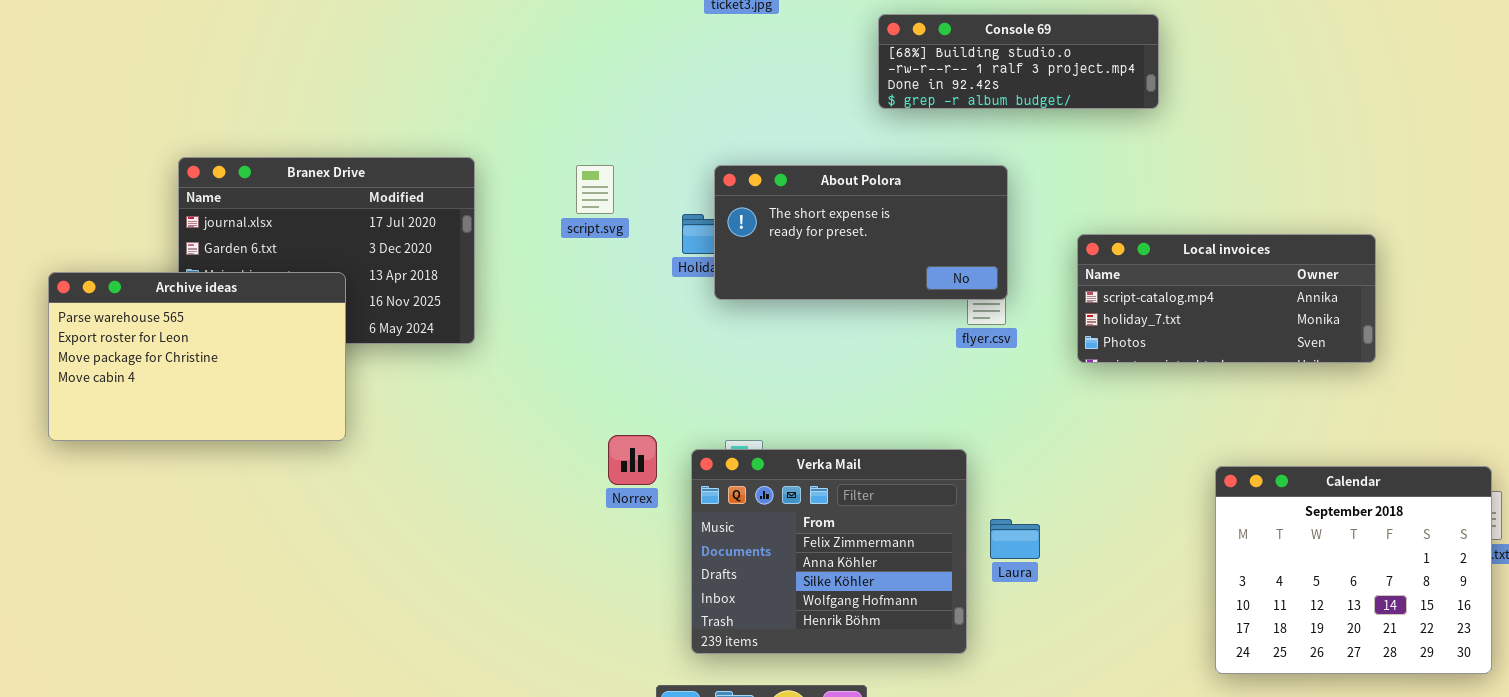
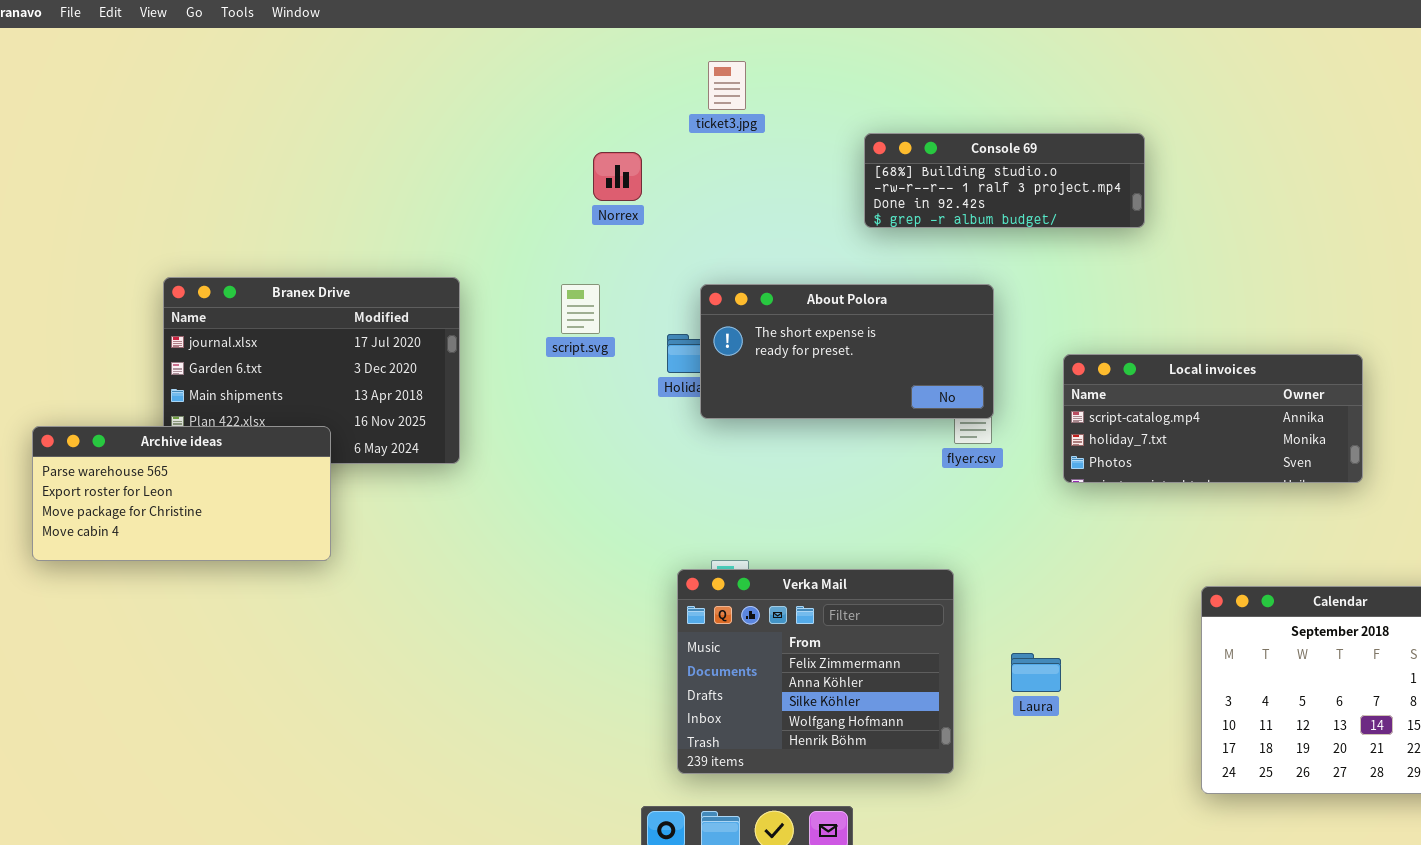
Archive ideas: [48,272,346,441] -> [32,426,331,561], resized
Norrex: [608,435,657,485] -> [593,152,642,201], moved
Laura: [990,519,1040,559] -> [1011,653,1061,692], moved

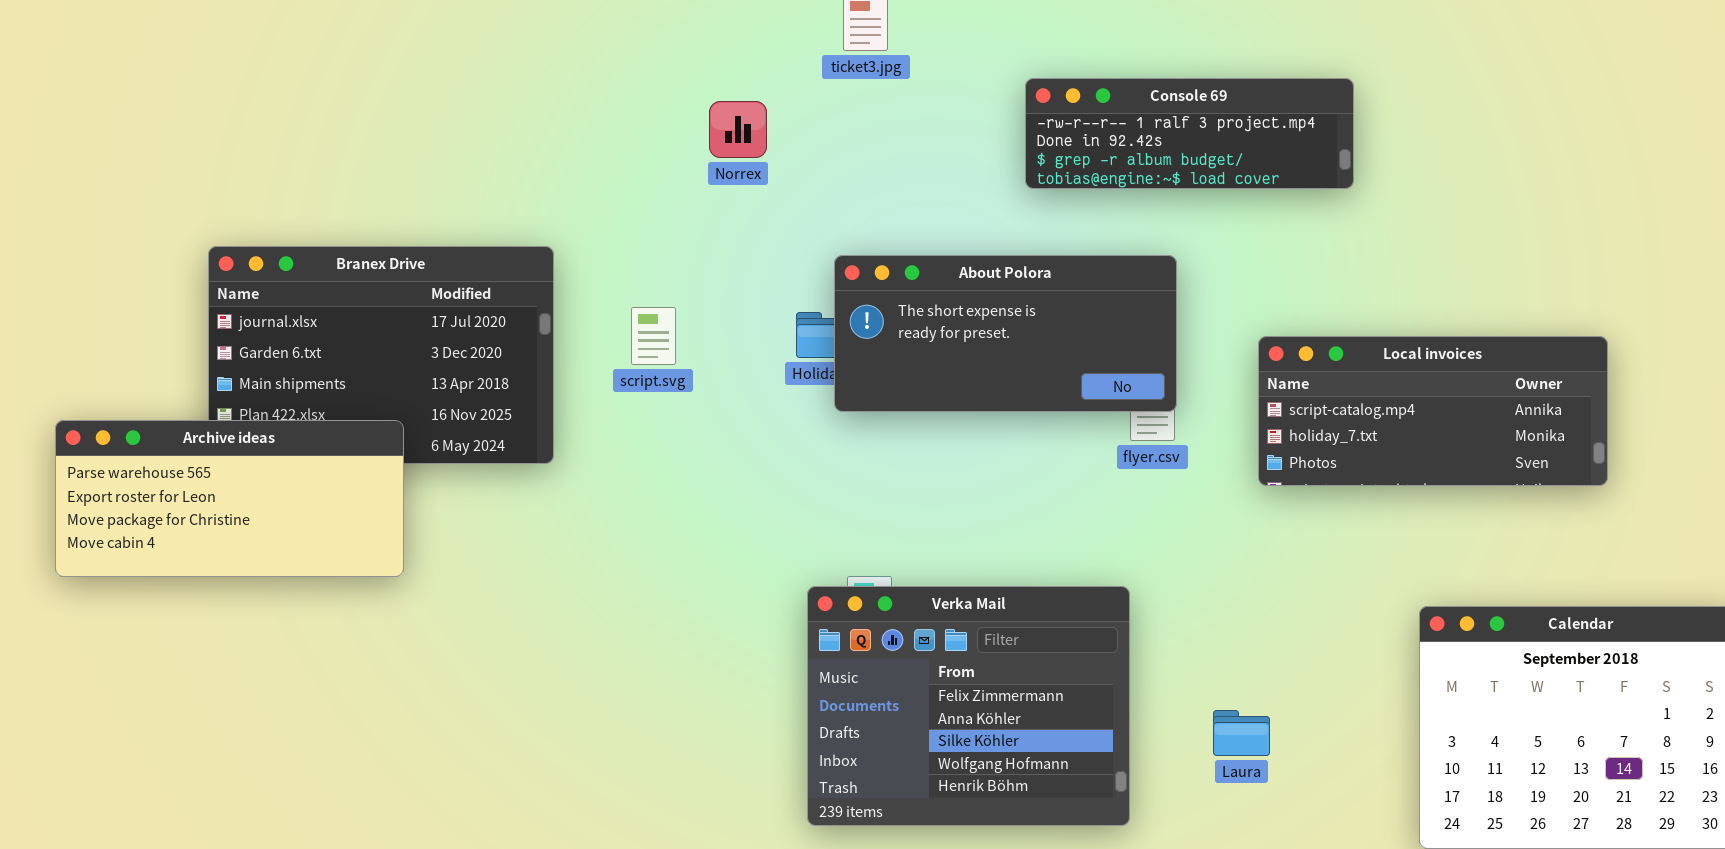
Console 69: [864,133,1145,228] -> [1025,78,1354,189], scrolled down 1 row
script.svg: [561,284,600,334] -> [631,307,676,365], moved
Laura: [1011,653,1061,692] -> [1213,710,1270,756], moved

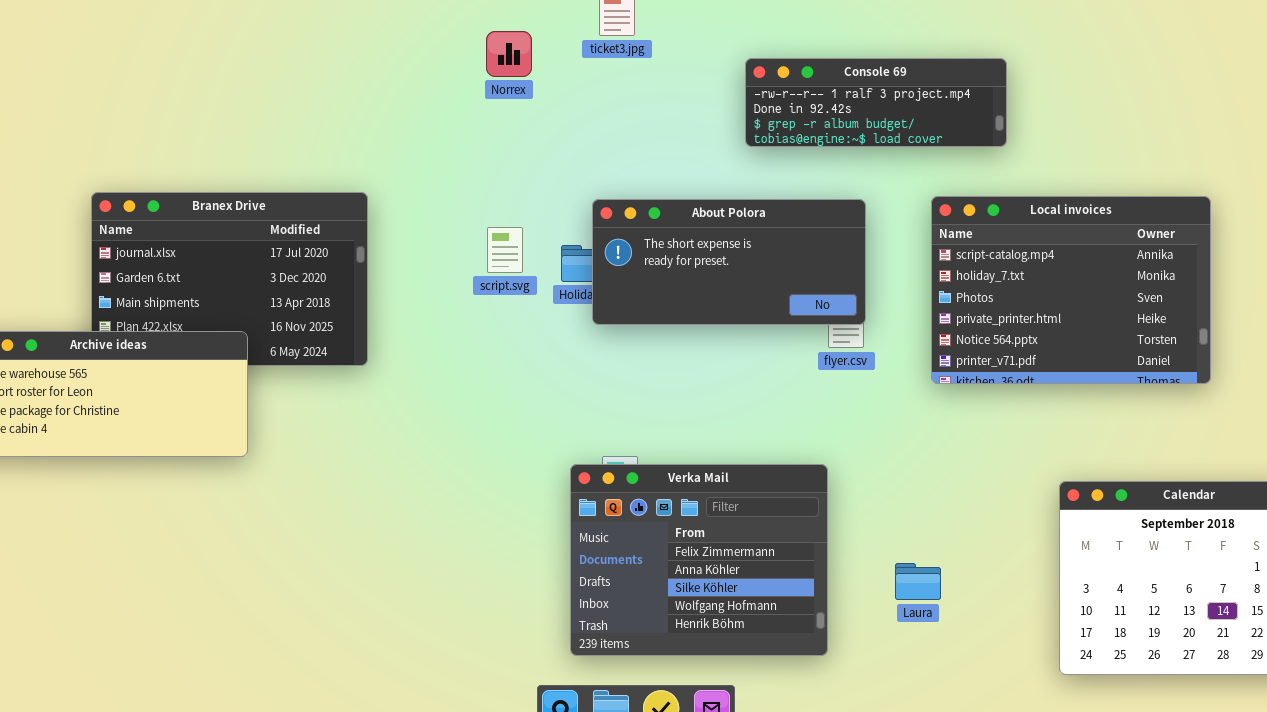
Norrex: [709,101,767,158] -> [486,31,532,77], moved
script.svg: [631,307,676,365] -> [487,227,523,273], moved
Local invoices: [1258,336,1608,486] -> [931,196,1211,384], resized

